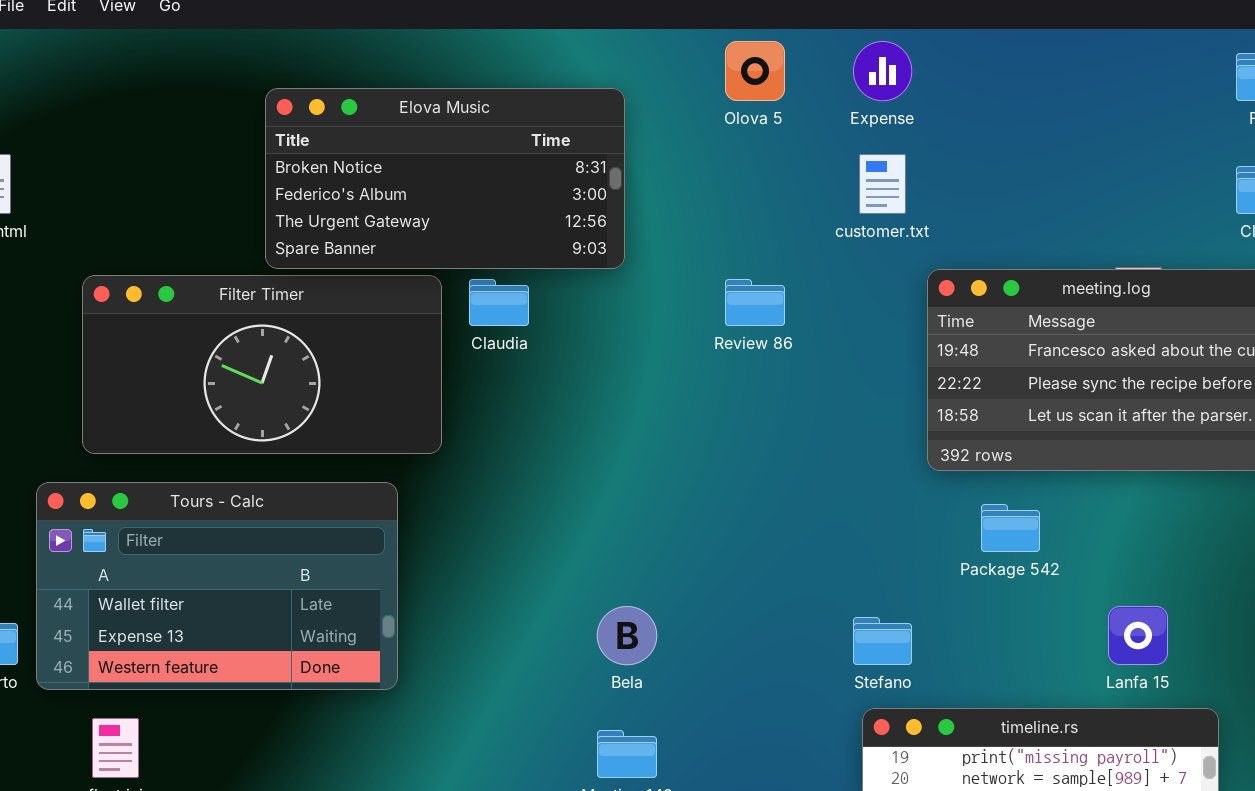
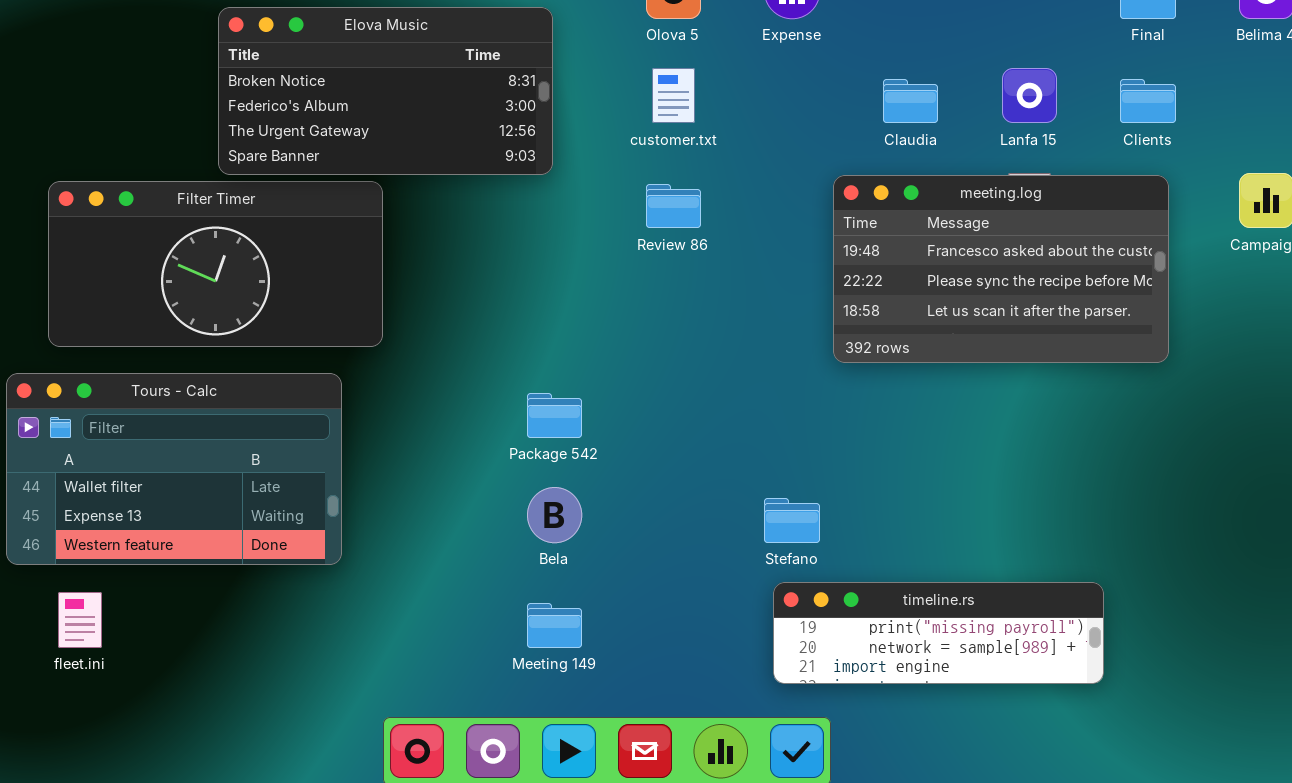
customer.txt: [859,154,906,214] -> [652,68,695,123], moved
Claudia: [469,279,529,326] -> [883,79,938,123], moved
Package 542: [981,504,1040,552] -> [527,393,582,438], moved
Lanfa 15: [1108,606,1168,665] -> [1002,68,1057,123], moved

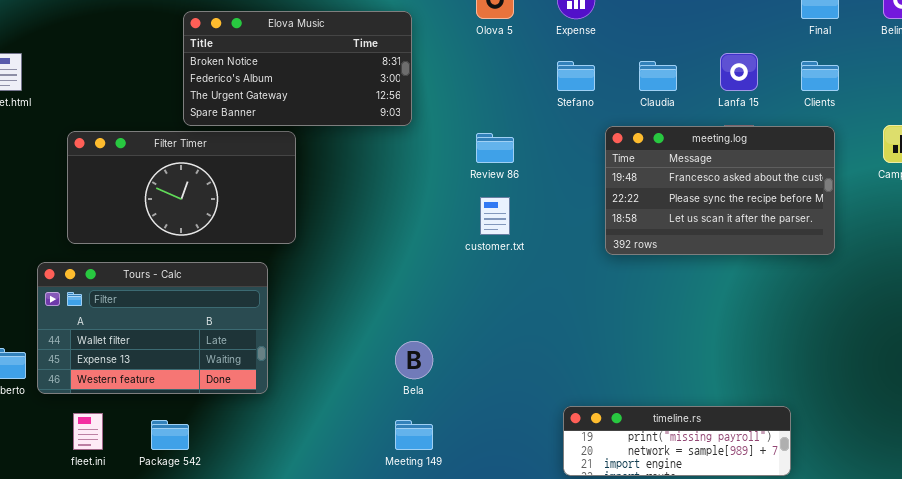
customer.txt: [652,68,695,123] -> [480,197,510,235], moved
Package 542: [527,393,582,438] -> [151,420,189,450], moved
Stefano: [764,498,820,543] -> [557,61,595,91], moved

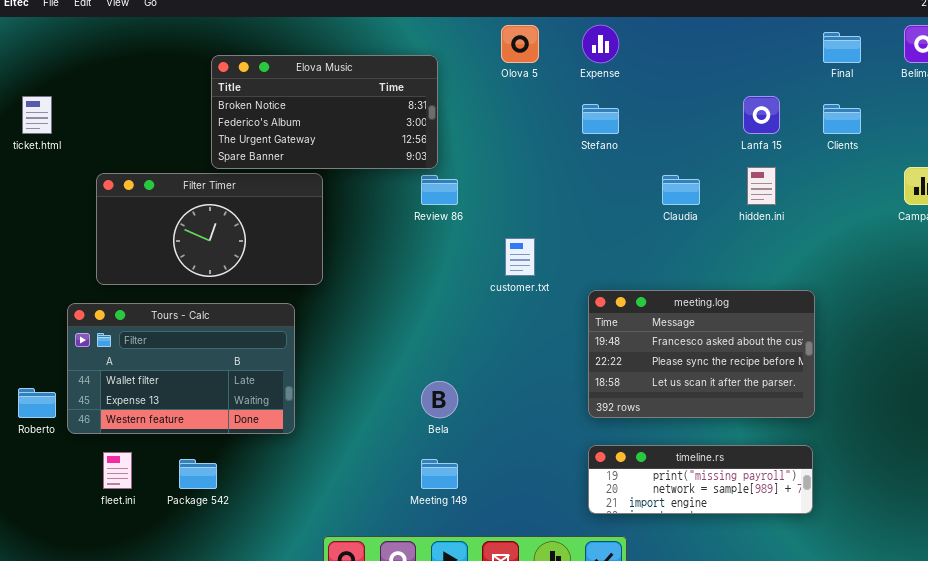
Claudia: [639,61,677,91] -> [662,175,700,205], moved
meeting.log: [605,126,835,255] -> [588,290,815,418], moved
Review 86: [476,133,514,163] -> [421,175,458,205], moved

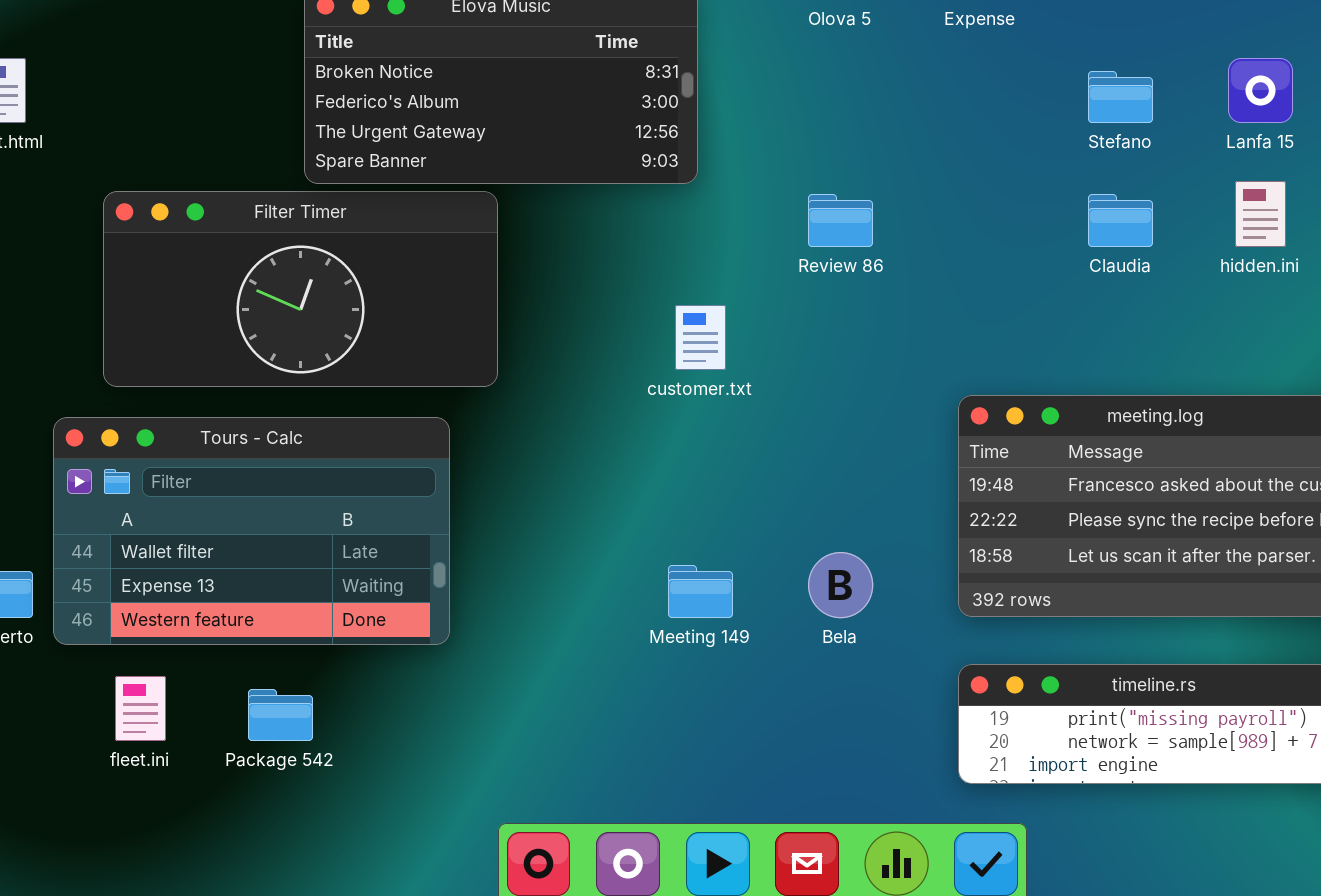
Stefano: [582,104,619,134] -> [1088,71,1153,123], moved
Review 86: [421,175,458,205] -> [808,194,873,247], moved
customer.txt: [505,238,535,276] -> [675,305,726,370], moved
Bela: [421,381,458,418] -> [808,552,873,618], moved
Meeting 149: [421,459,458,489] -> [668,565,733,618], moved

